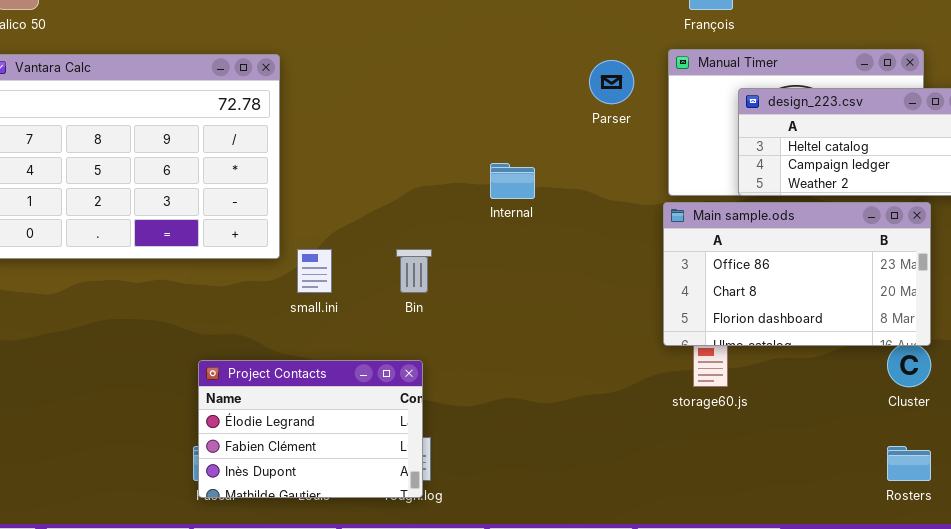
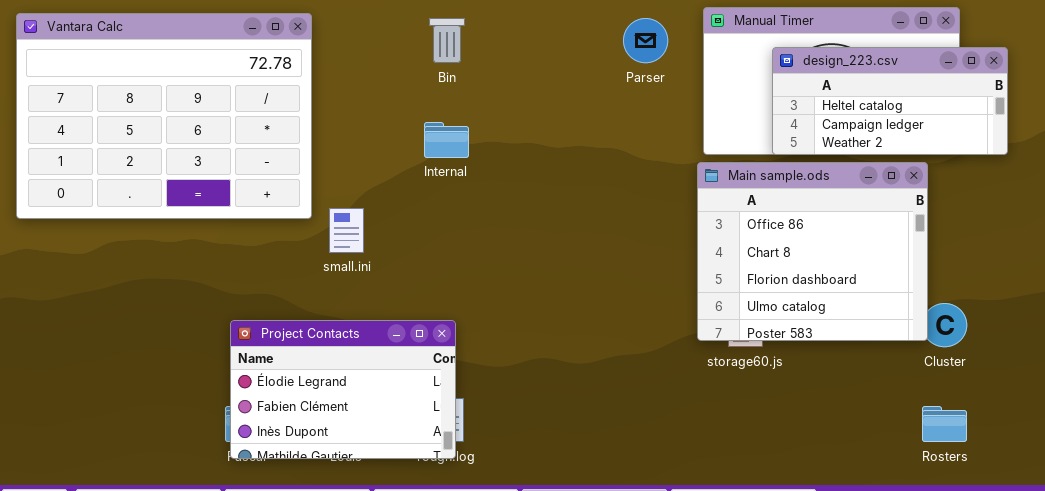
Internal: [490,163,535,199] -> [424,122,469,158], moved
Main sample.ods: [663,202,931,346] -> [697,162,928,341], resized
Bin: [396,249,432,293] -> [429,18,465,63], moved

